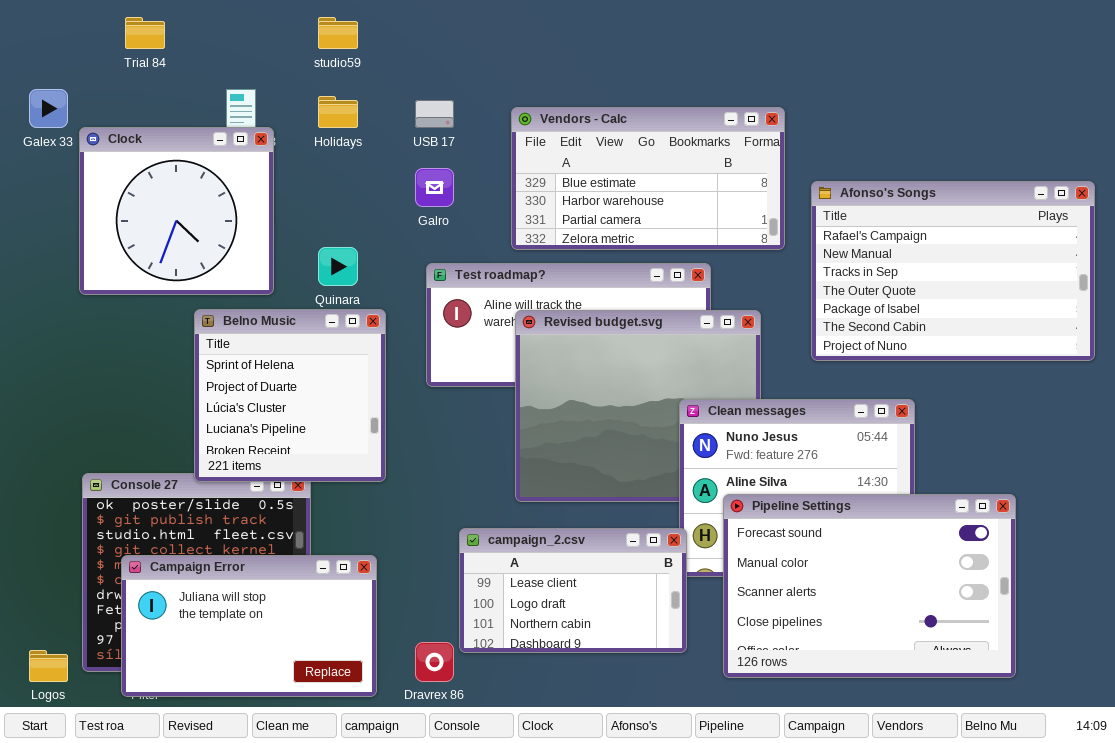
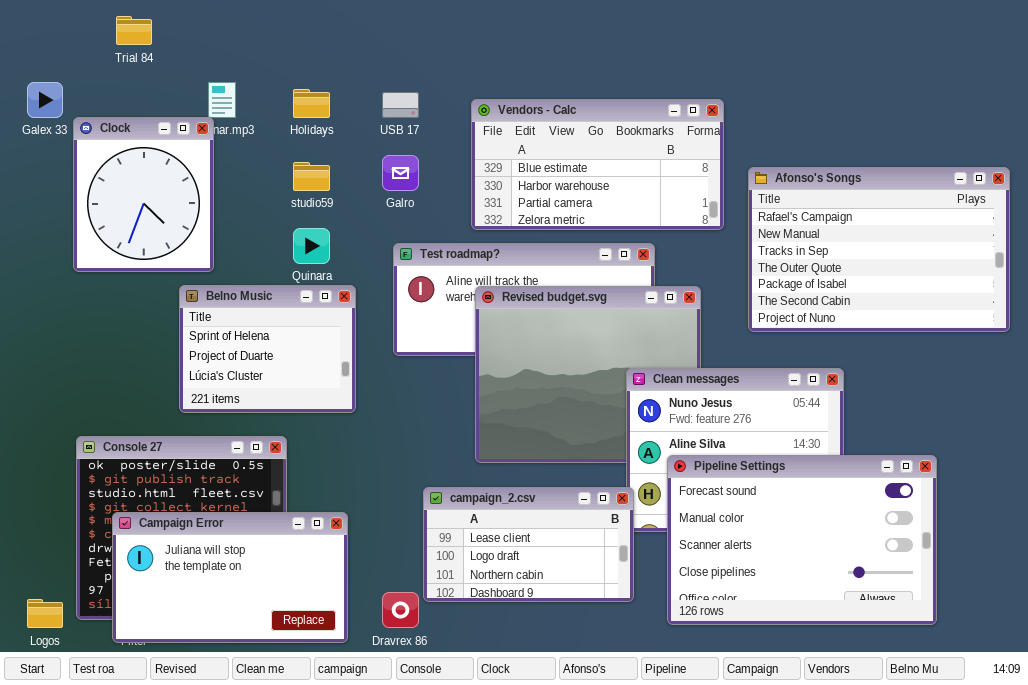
studio59: [318,17,358,49] -> [293,162,330,191], moved
Clock: [79,127,274,295] -> [73,117,214,272], resized
Belno Music: [194,309,386,482] -> [179,285,356,413], resized

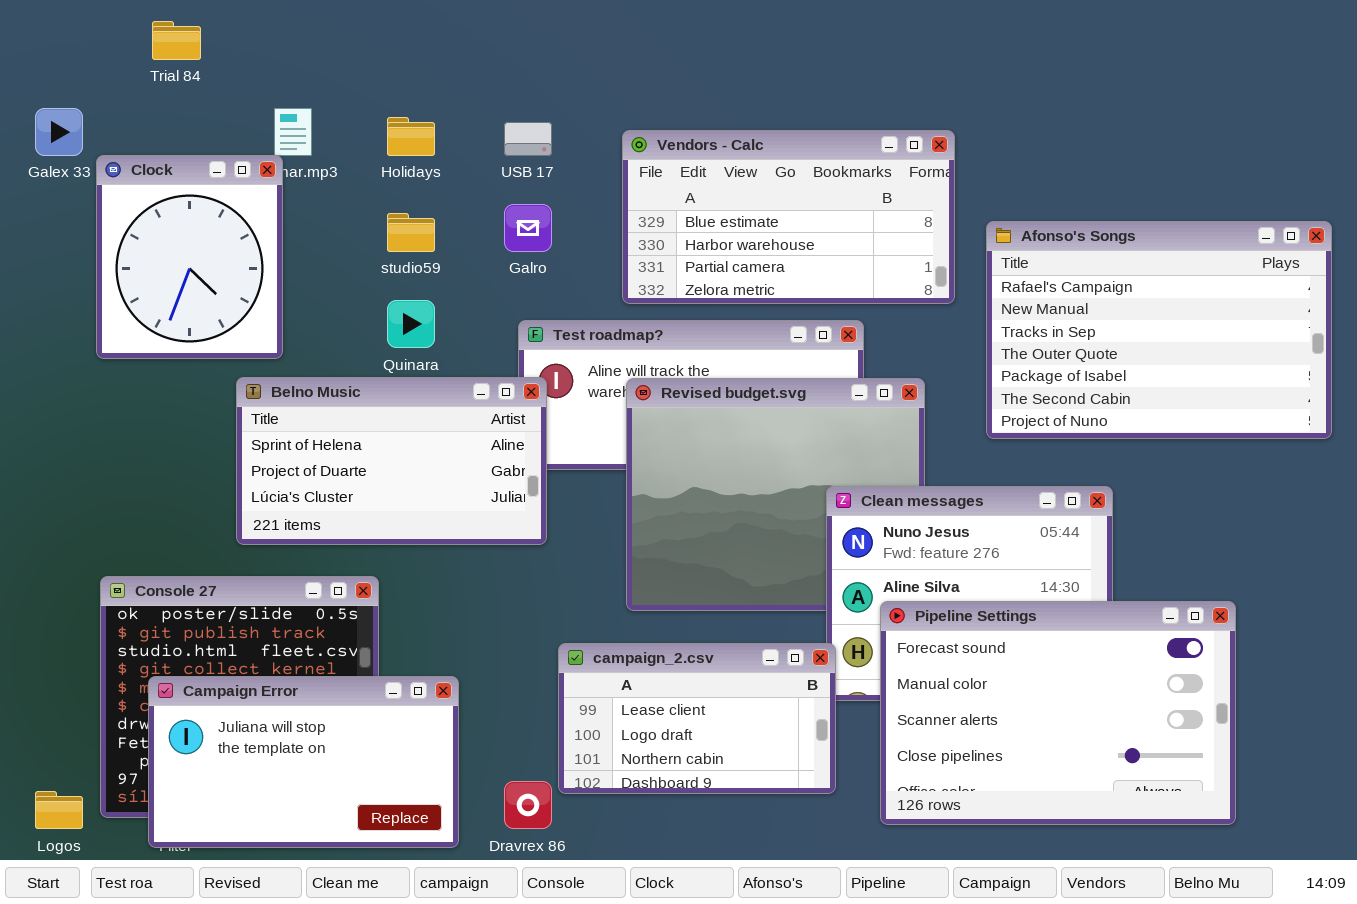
Belno Music: [179,285,356,413] -> [236,377,547,545], resized

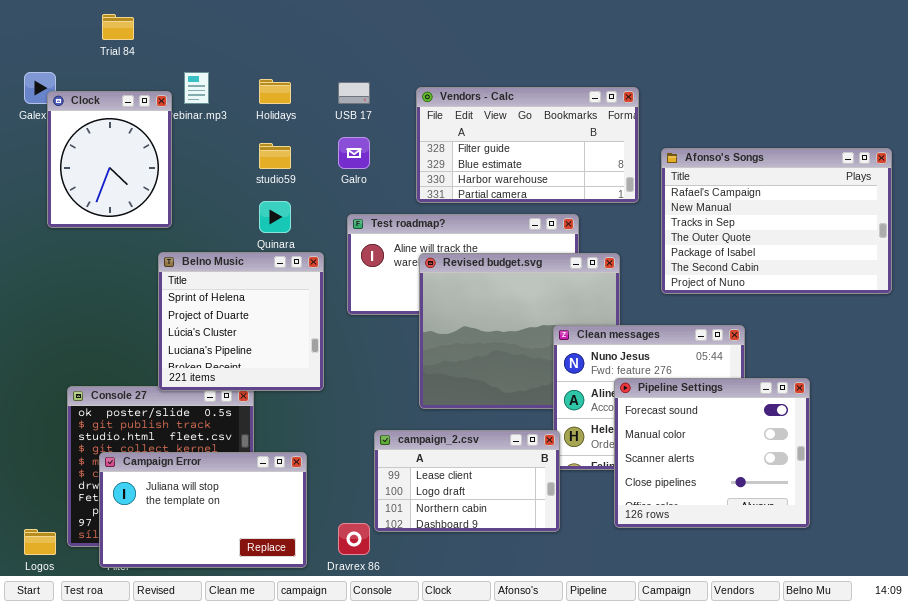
Vendors - Calc: [622,130,955,304] -> [416,87,639,203], scrolled up 1 row
Clock: [96,155,283,359] -> [47,91,172,228], moved
Belno Music: [236,377,547,545] -> [158,252,324,391], resized
Pipeline Settings: [880,601,1236,825] -> [614,378,810,528], moved, resized

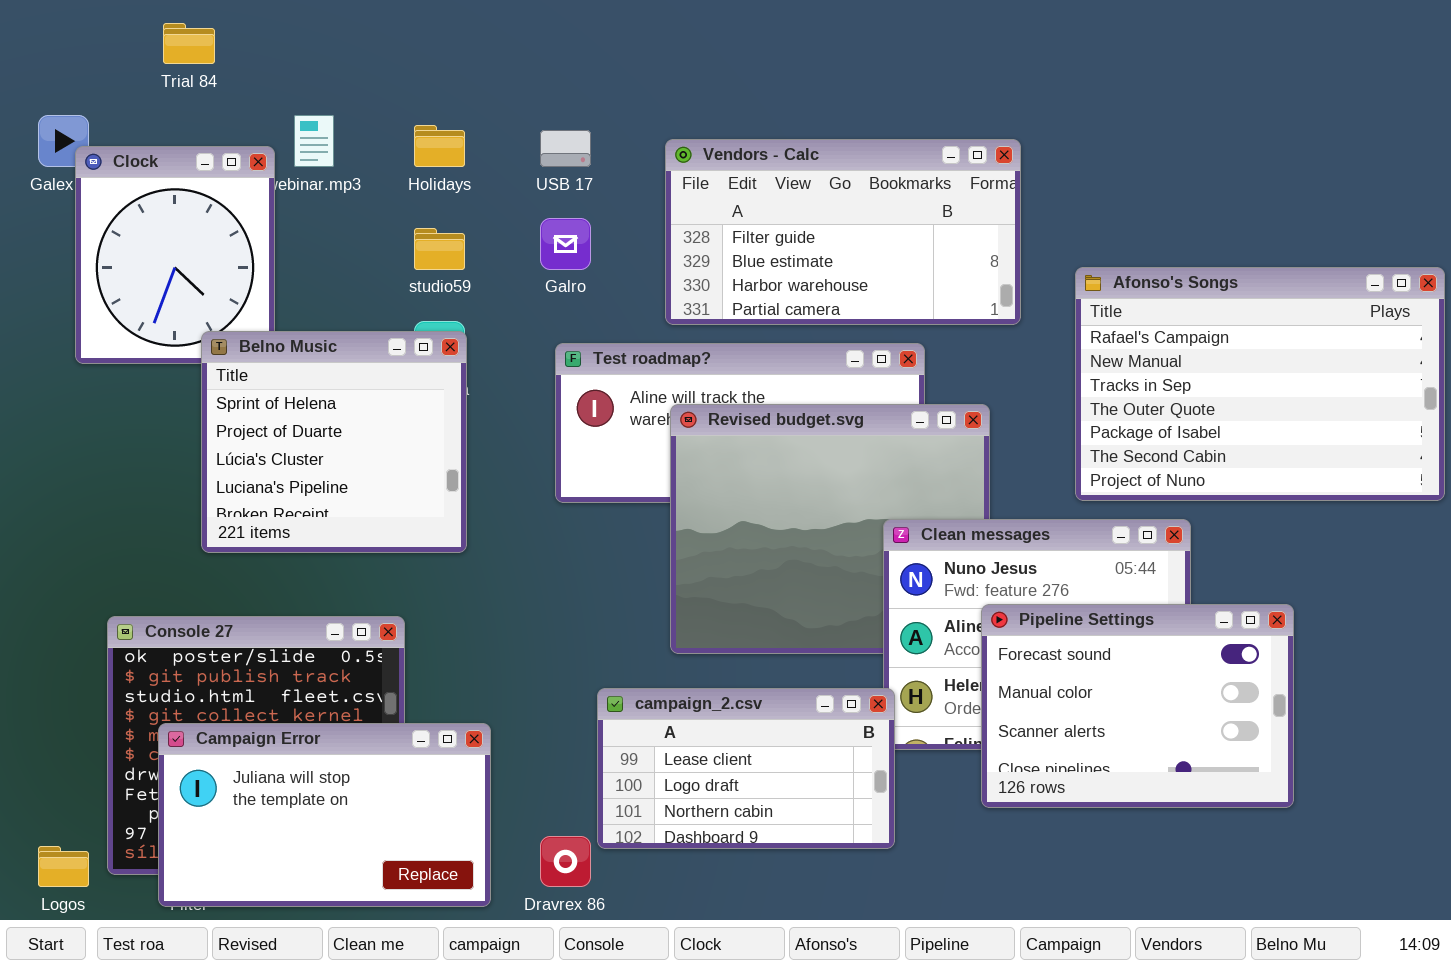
Afonso's Songs: [661,148,892,294] -> [1075,267,1445,501], moved
Belno Music: [158,252,324,391] -> [201,331,467,553], moved
Pipeline Settings: [614,378,810,528] -> [981,604,1294,808], resized

